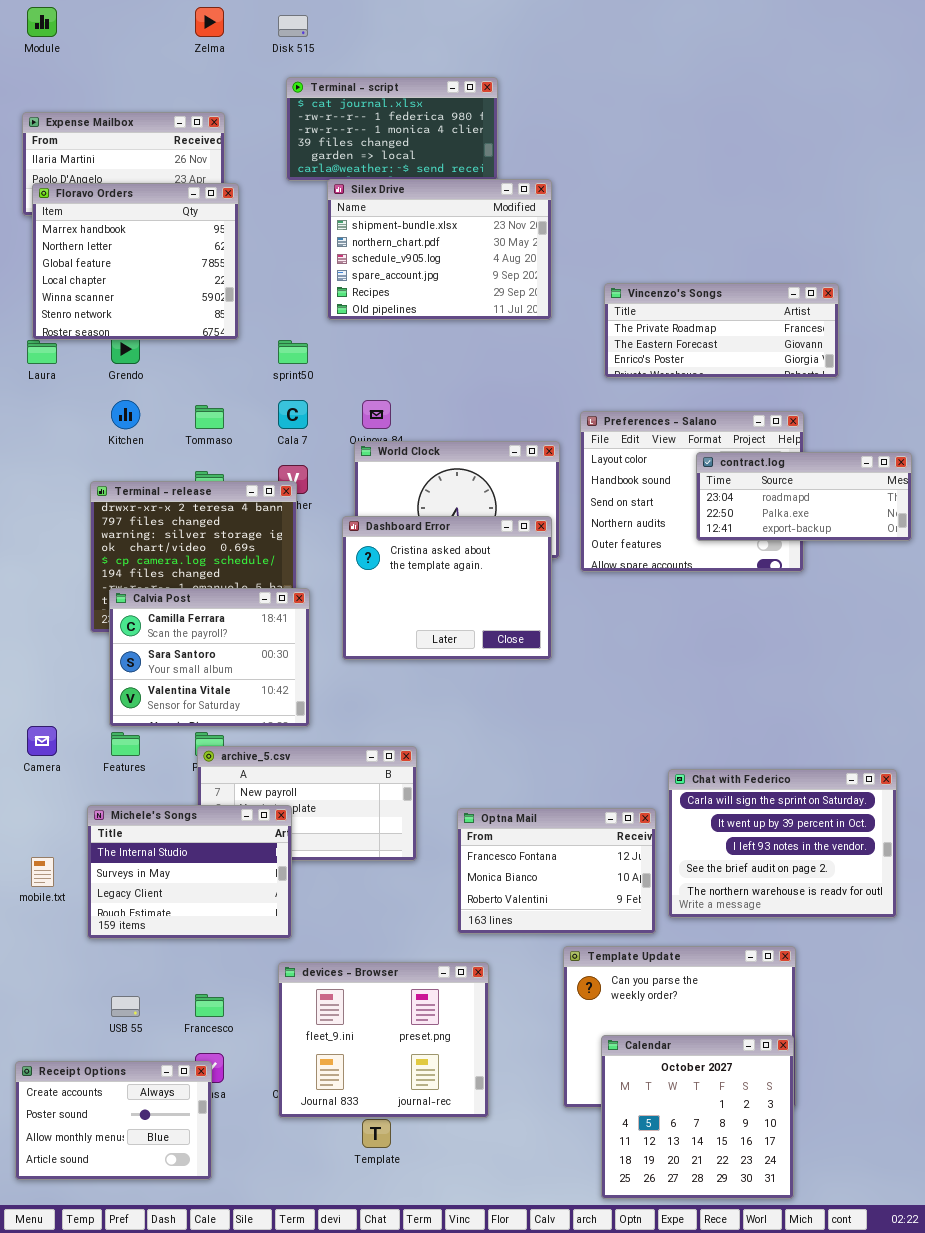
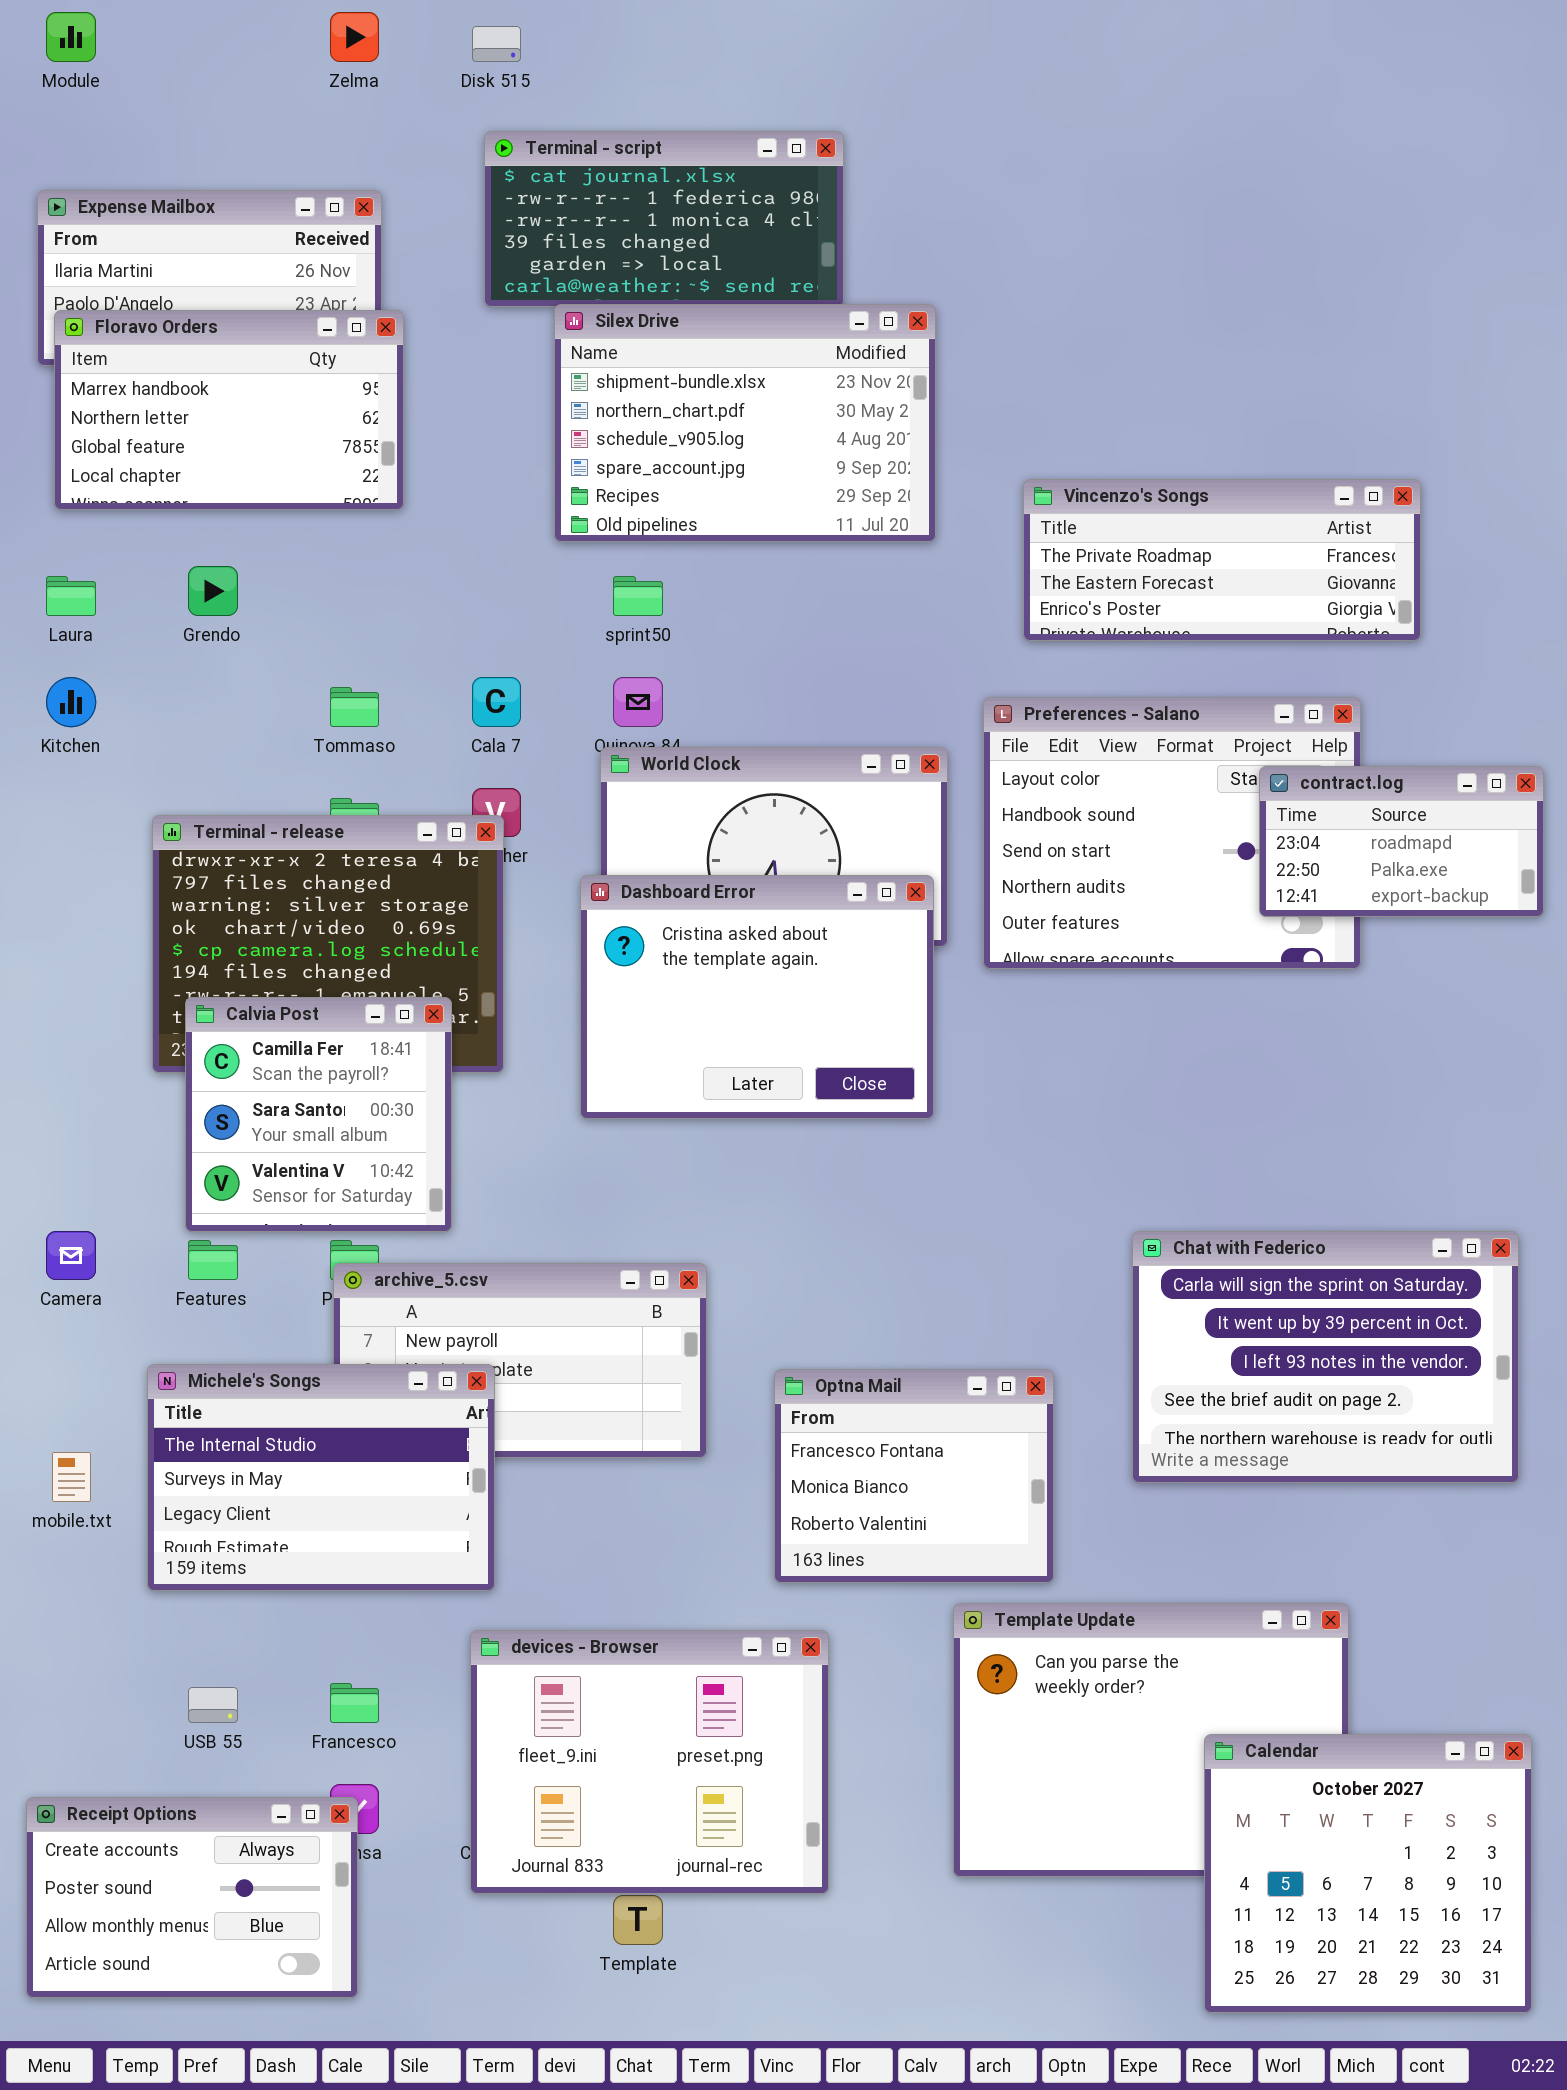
Floravo Orders: [32,183,239,340] -> [54,310,404,510], resized
sprint50: [278,340,308,364] -> [613,576,663,616], moved
Kitchen: [111,400,140,429] -> [46,677,96,727], moved
contract.log: [696,452,912,541] -> [1259,766,1544,917], resized
Calvia Post: [109,588,310,727] -> [185,997,452,1232], resized
Chat with Federico: [668,769,897,918] -> [1132,1231,1519,1483], moved
Optna Mail: [457,808,656,934] -> [774,1369,1054,1583], resized
Calendar: [601,1035,794,1199] -> [1204,1734,1532,2013], moved

